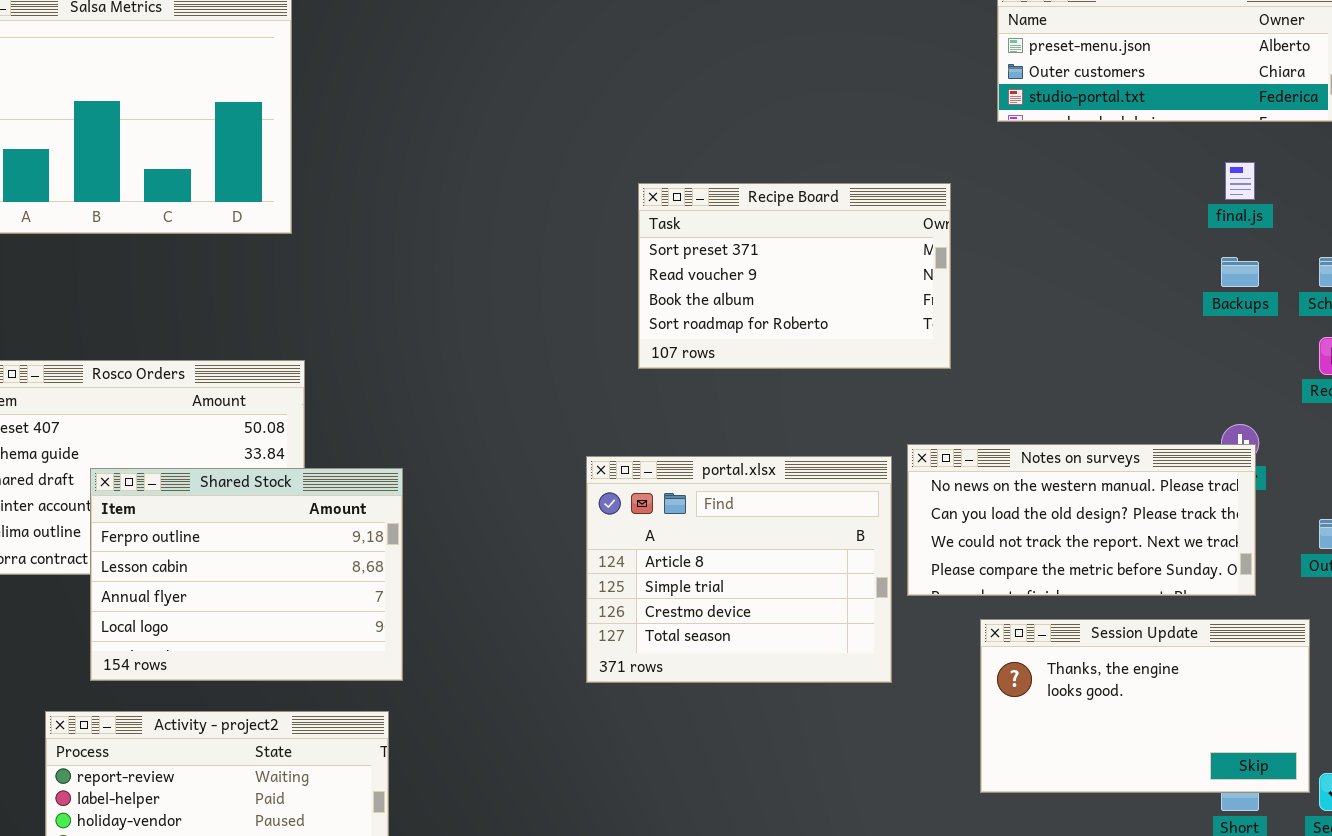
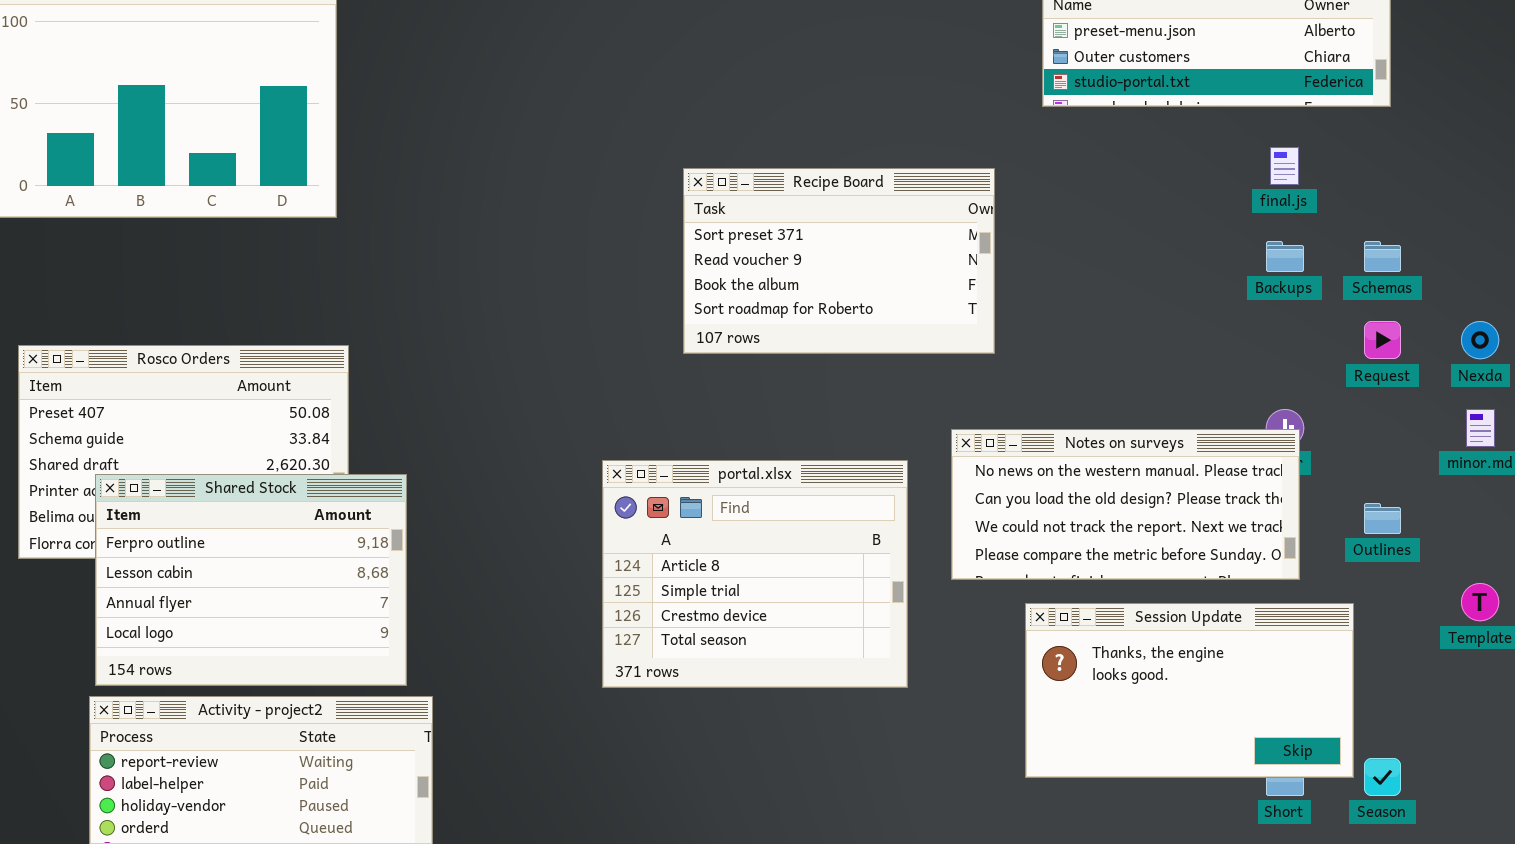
portal.xlsx: [586,456,892,683] -> [602,460,908,688], moved
Shared Stock: [90,468,403,681] -> [95,474,407,686], moved

